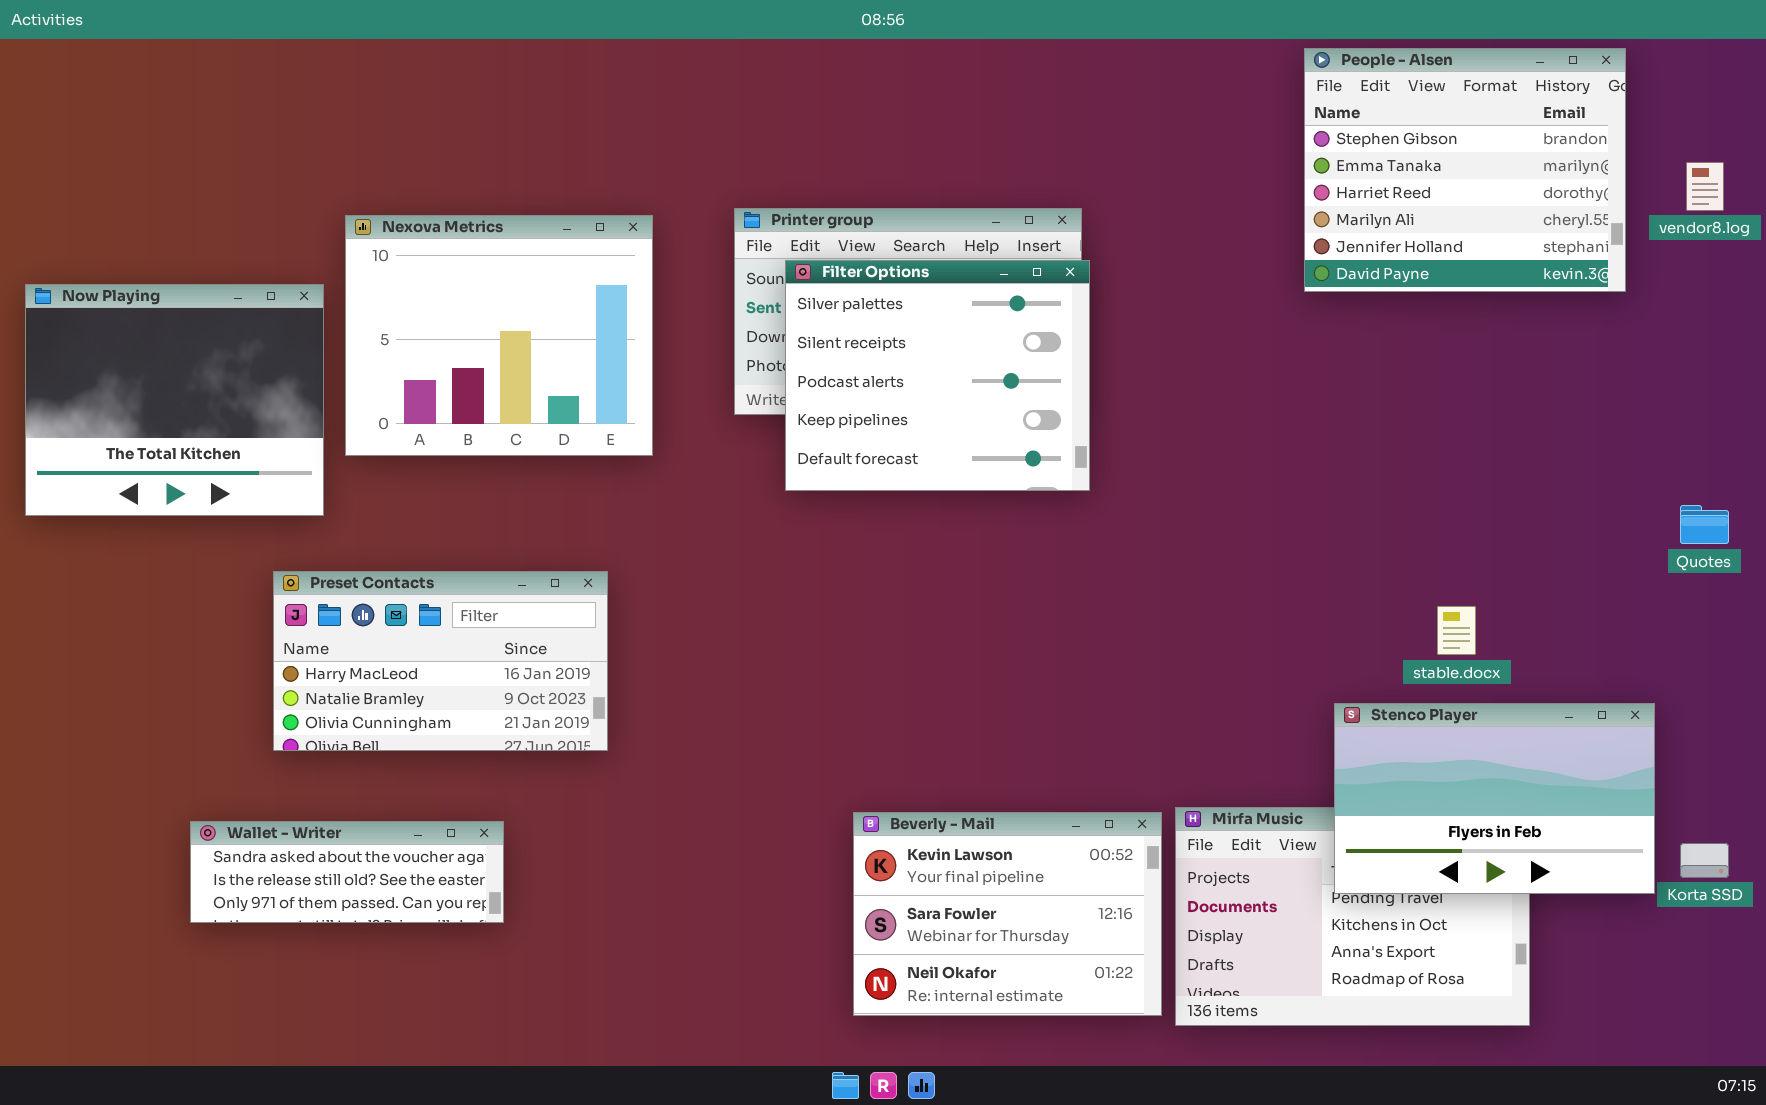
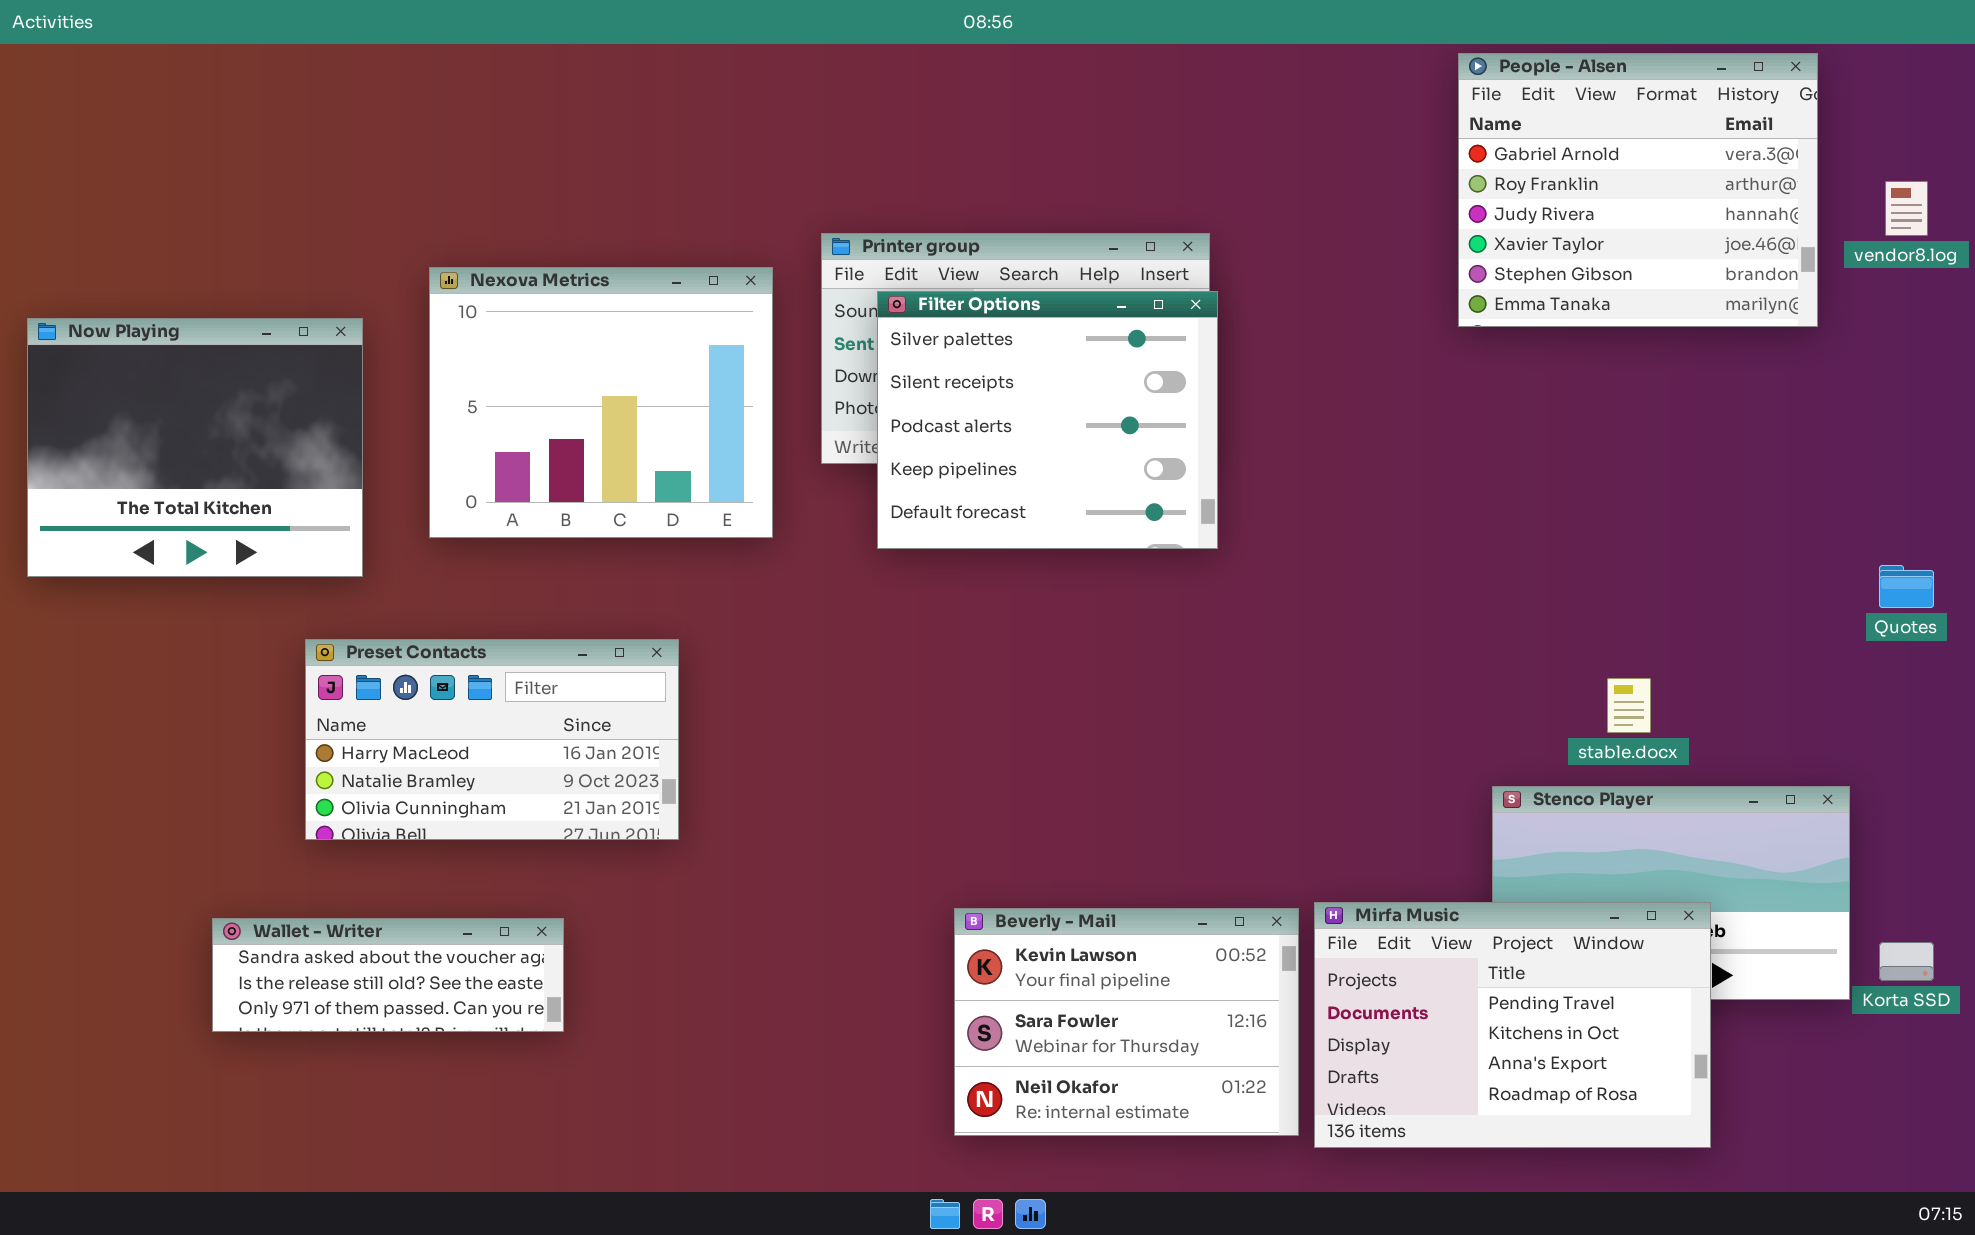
People - Alsen: [1304,48,1626,292] -> [1458,53,1818,327], scrolled up 4 rows
Nexova Metrics: [345,215,653,456] -> [429,267,773,538], moved
Mirfa Music: [1175,807,1530,1026] -> [1314,902,1711,1148], raised

